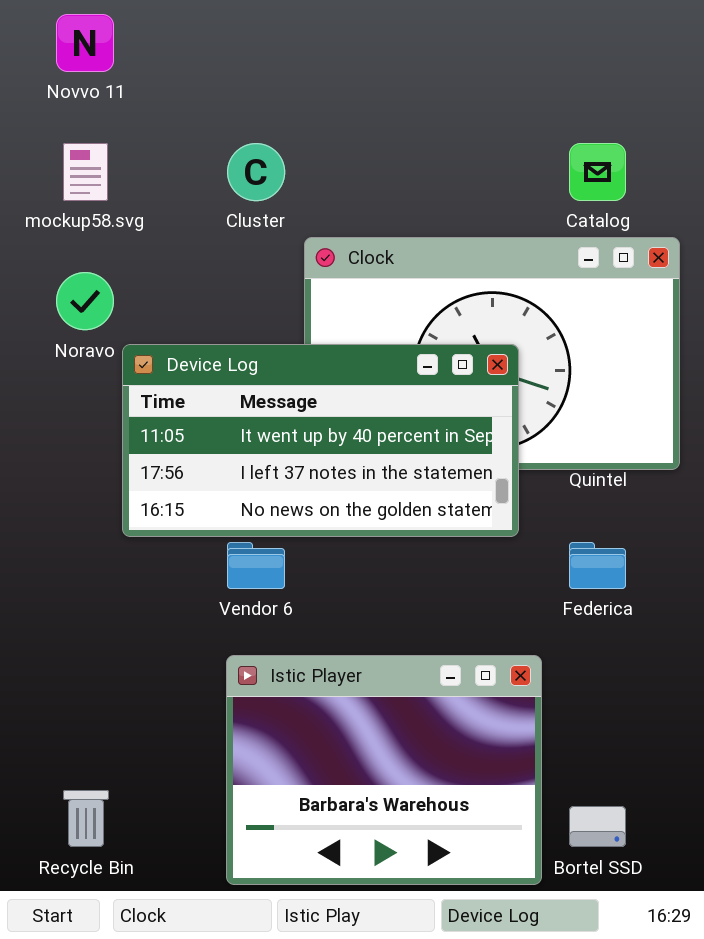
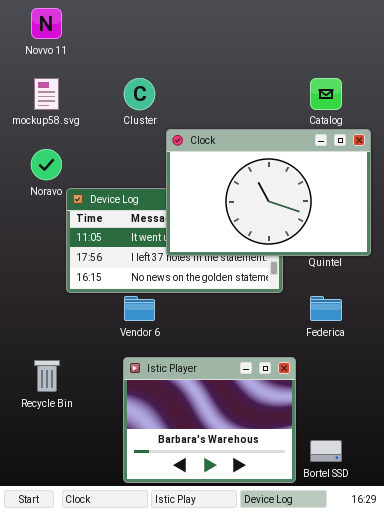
Clock: [304,237,680,470] -> [166,129,371,256], raised
Recycle Bin: [63,790,109,847] -> [34,360,60,392], moved

